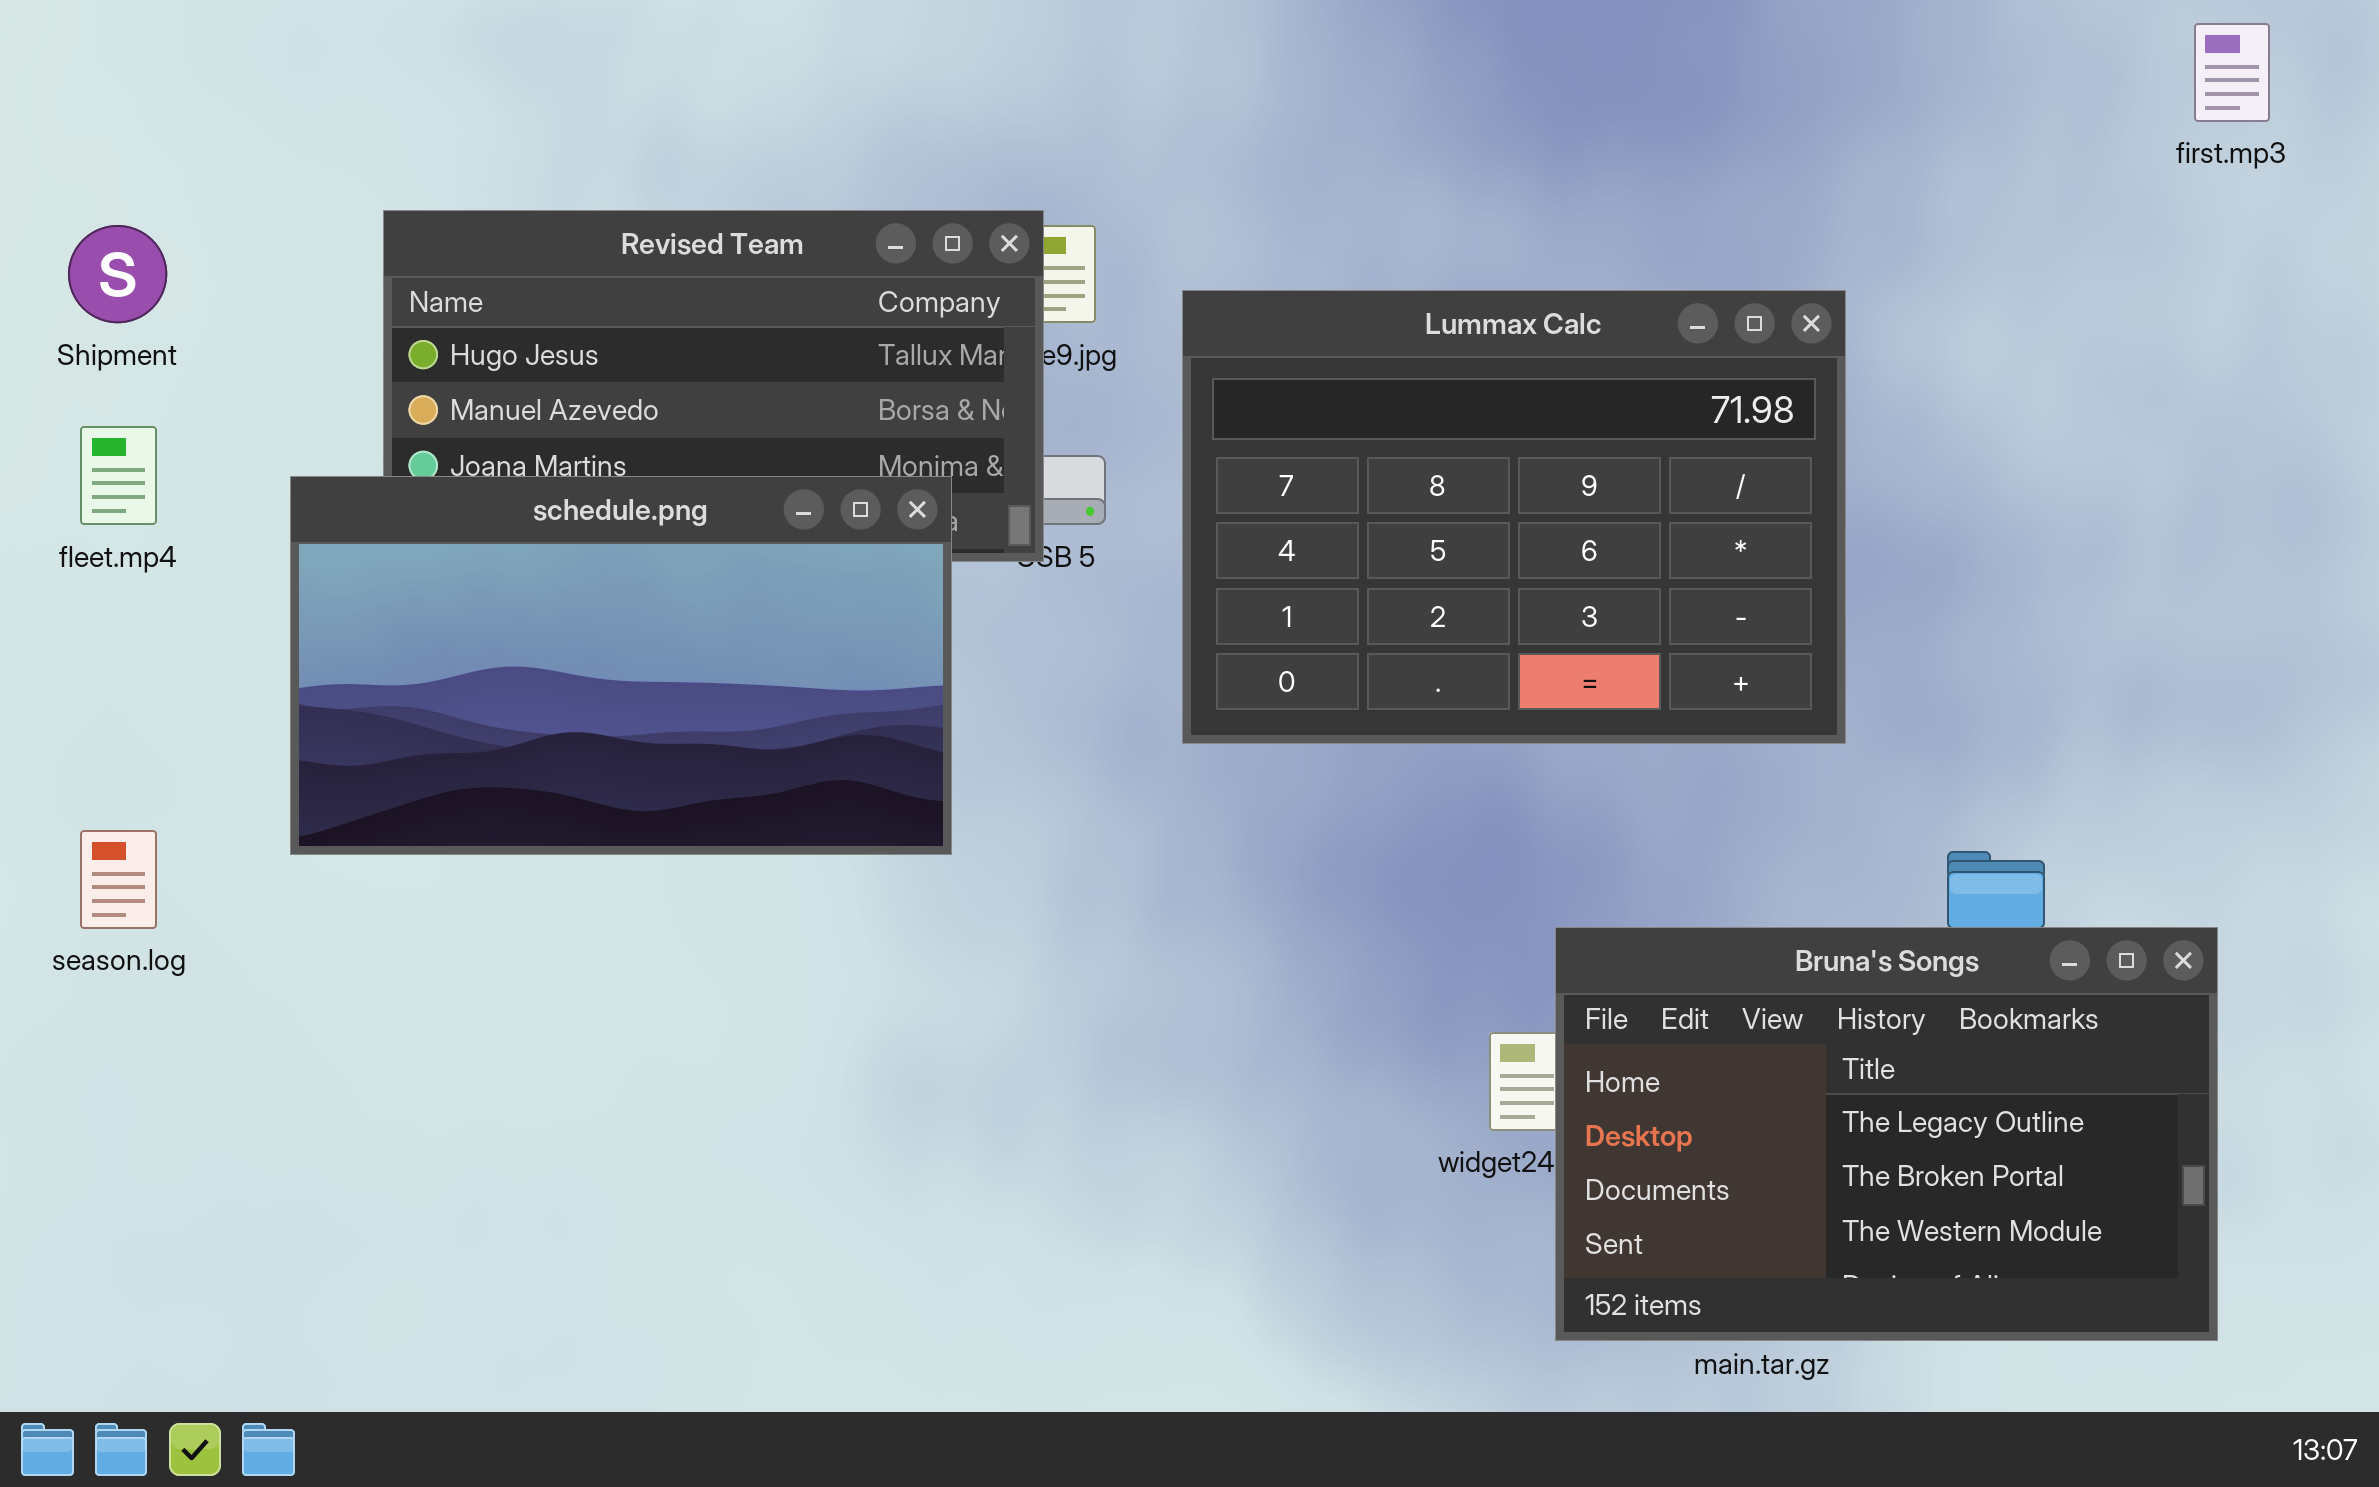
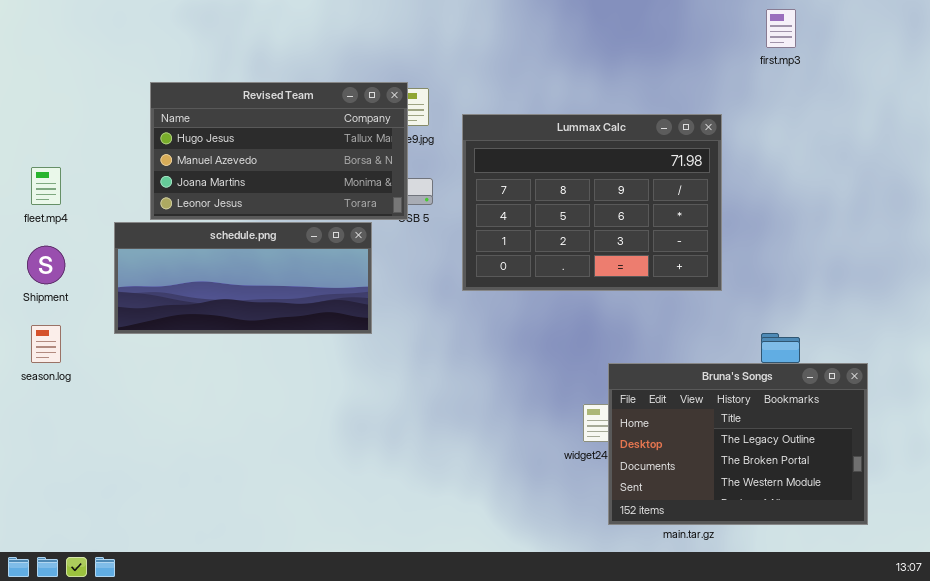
first.mp3: [2194,23,2270,122] -> [766,9,796,48], moved
Shipment: [68,225,167,323] -> [27,246,65,284], moved
schedule.png: [290,476,952,855] -> [114,222,372,334], resized

